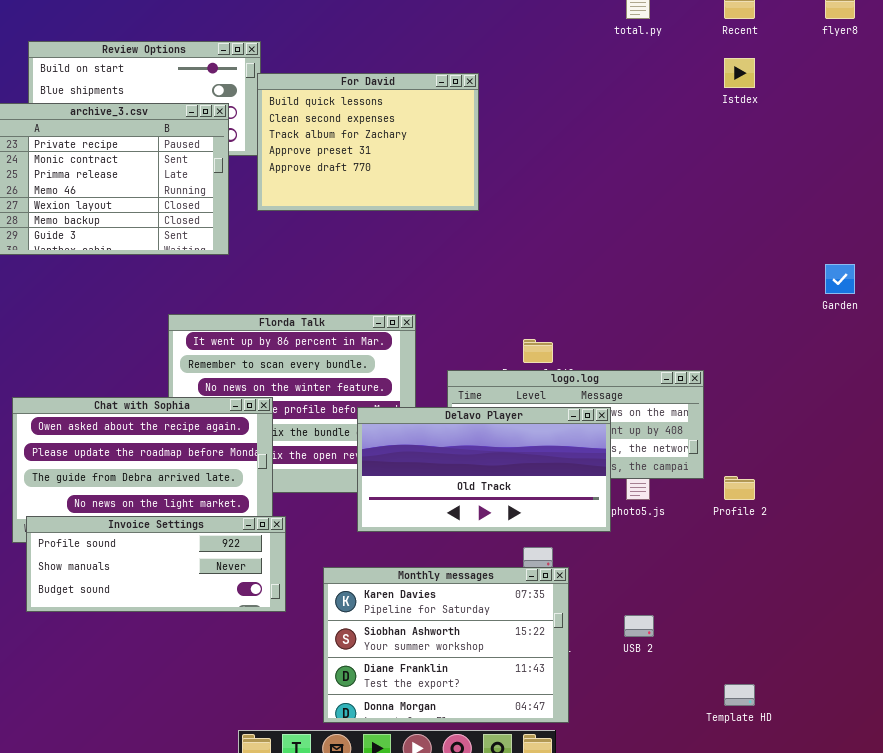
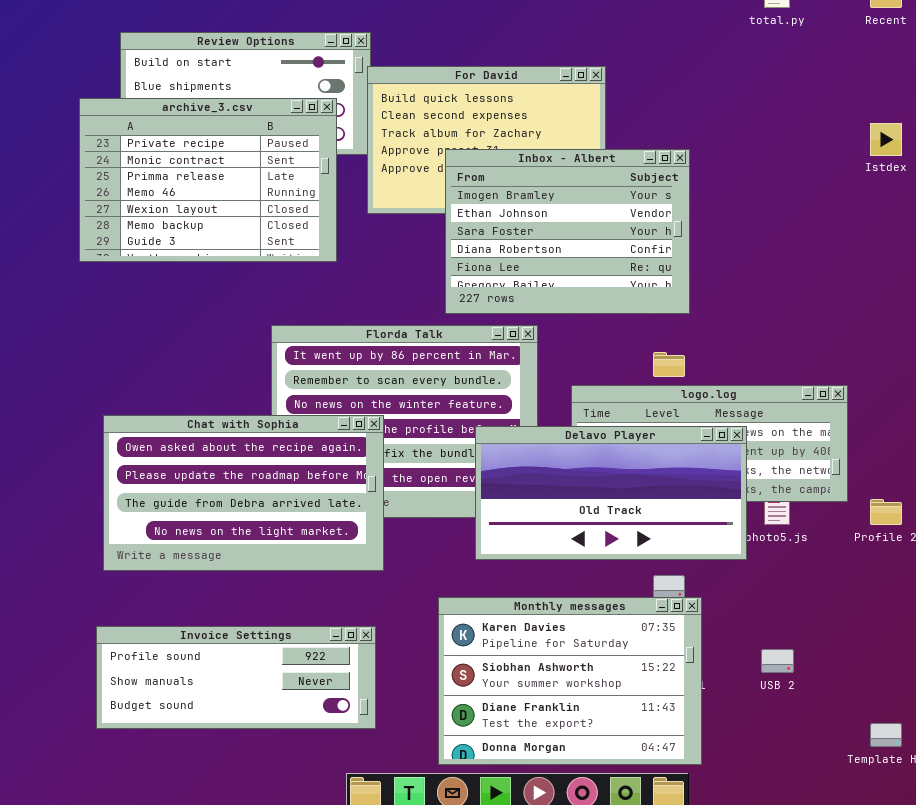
Istdex: [724,58,755,88] -> [870,123,902,156], moved
Inbox - Albert: none -> [445,149,690,314], opened
Invoice Settings: [26,516,286,612] -> [96,626,376,729], moved

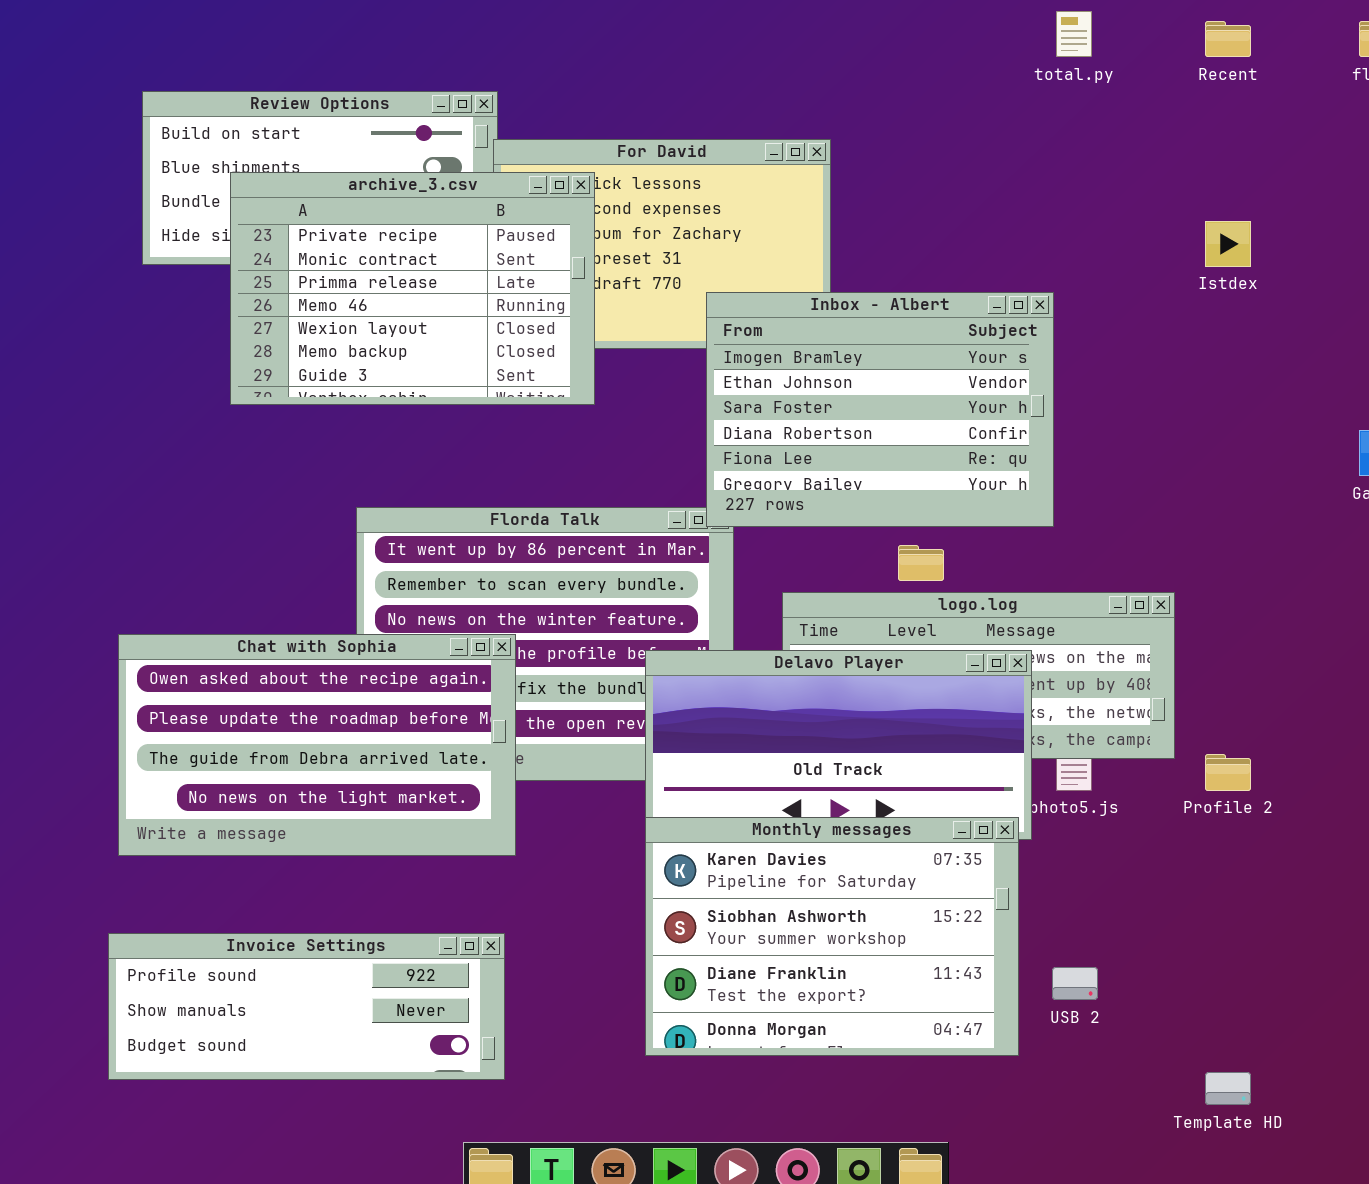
archive_3.csv: [79,98,337,262] -> [230,172,595,405], moved
Inbox - Albert: [445,149,690,314] -> [706,292,1054,527], moved
Monthly messages: [438,597,702,765] -> [645,817,1019,1056], moved

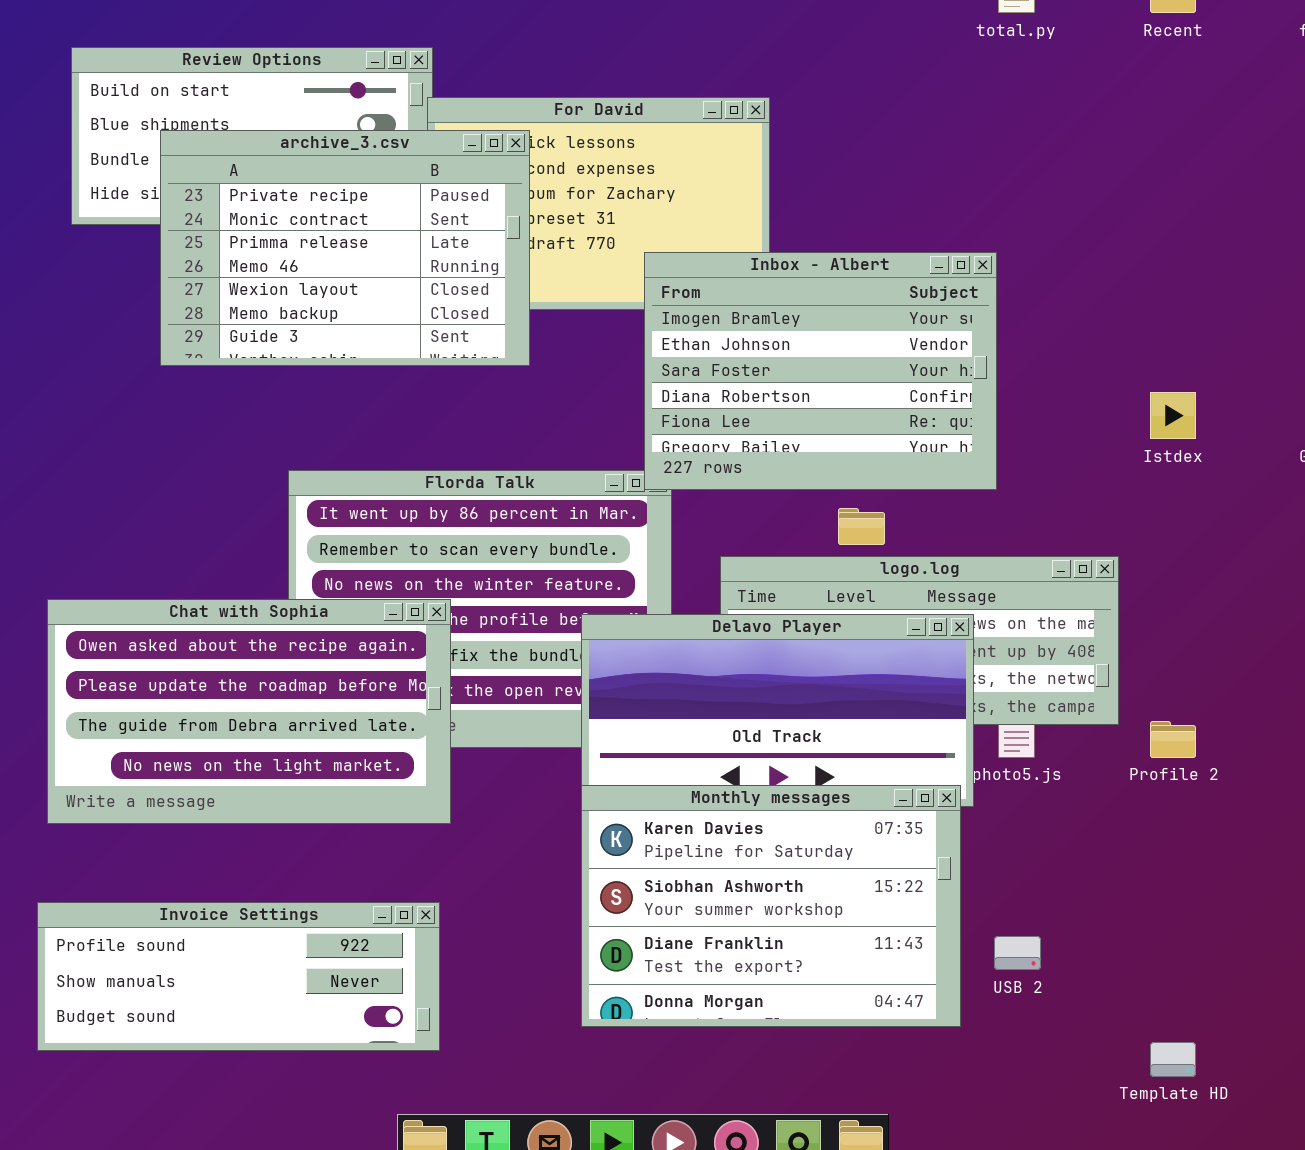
Istdex: [1205,221,1251,267] -> [1150,392,1196,439], moved

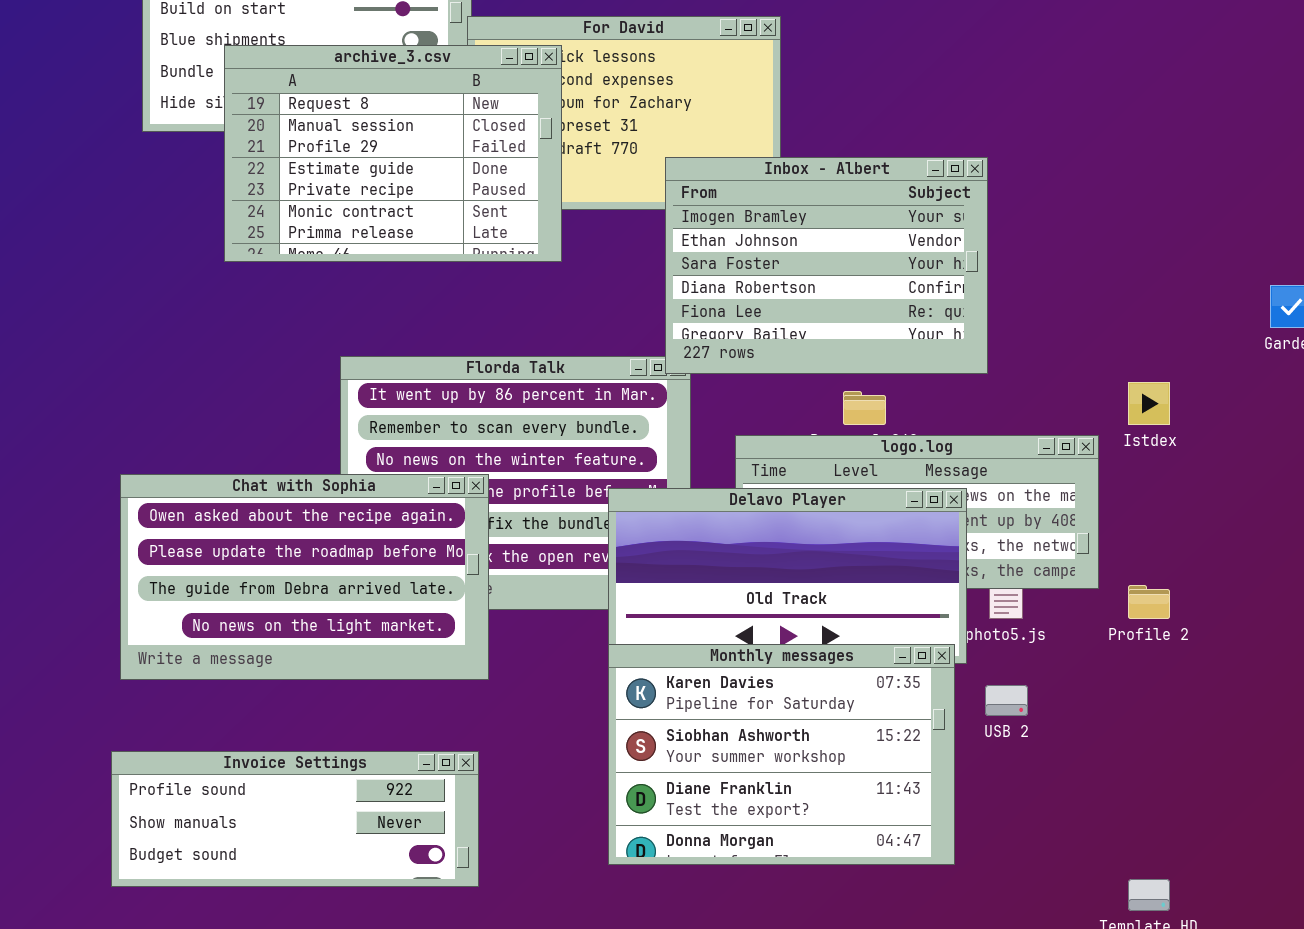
archive_3.csv: [160,130,530,366] -> [224,45,562,262], scrolled up 4 rows
Istdex: [1150,392,1196,439] -> [1128,382,1170,425], moved
USB 2: [994,936,1041,970] -> [985,685,1028,716], moved

